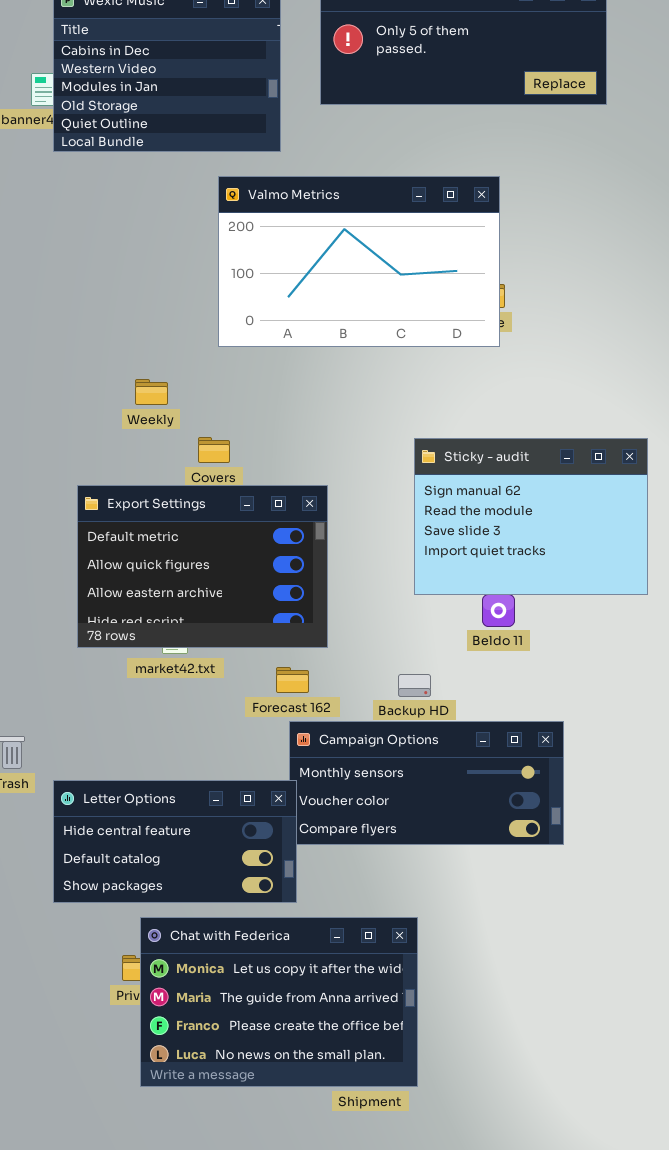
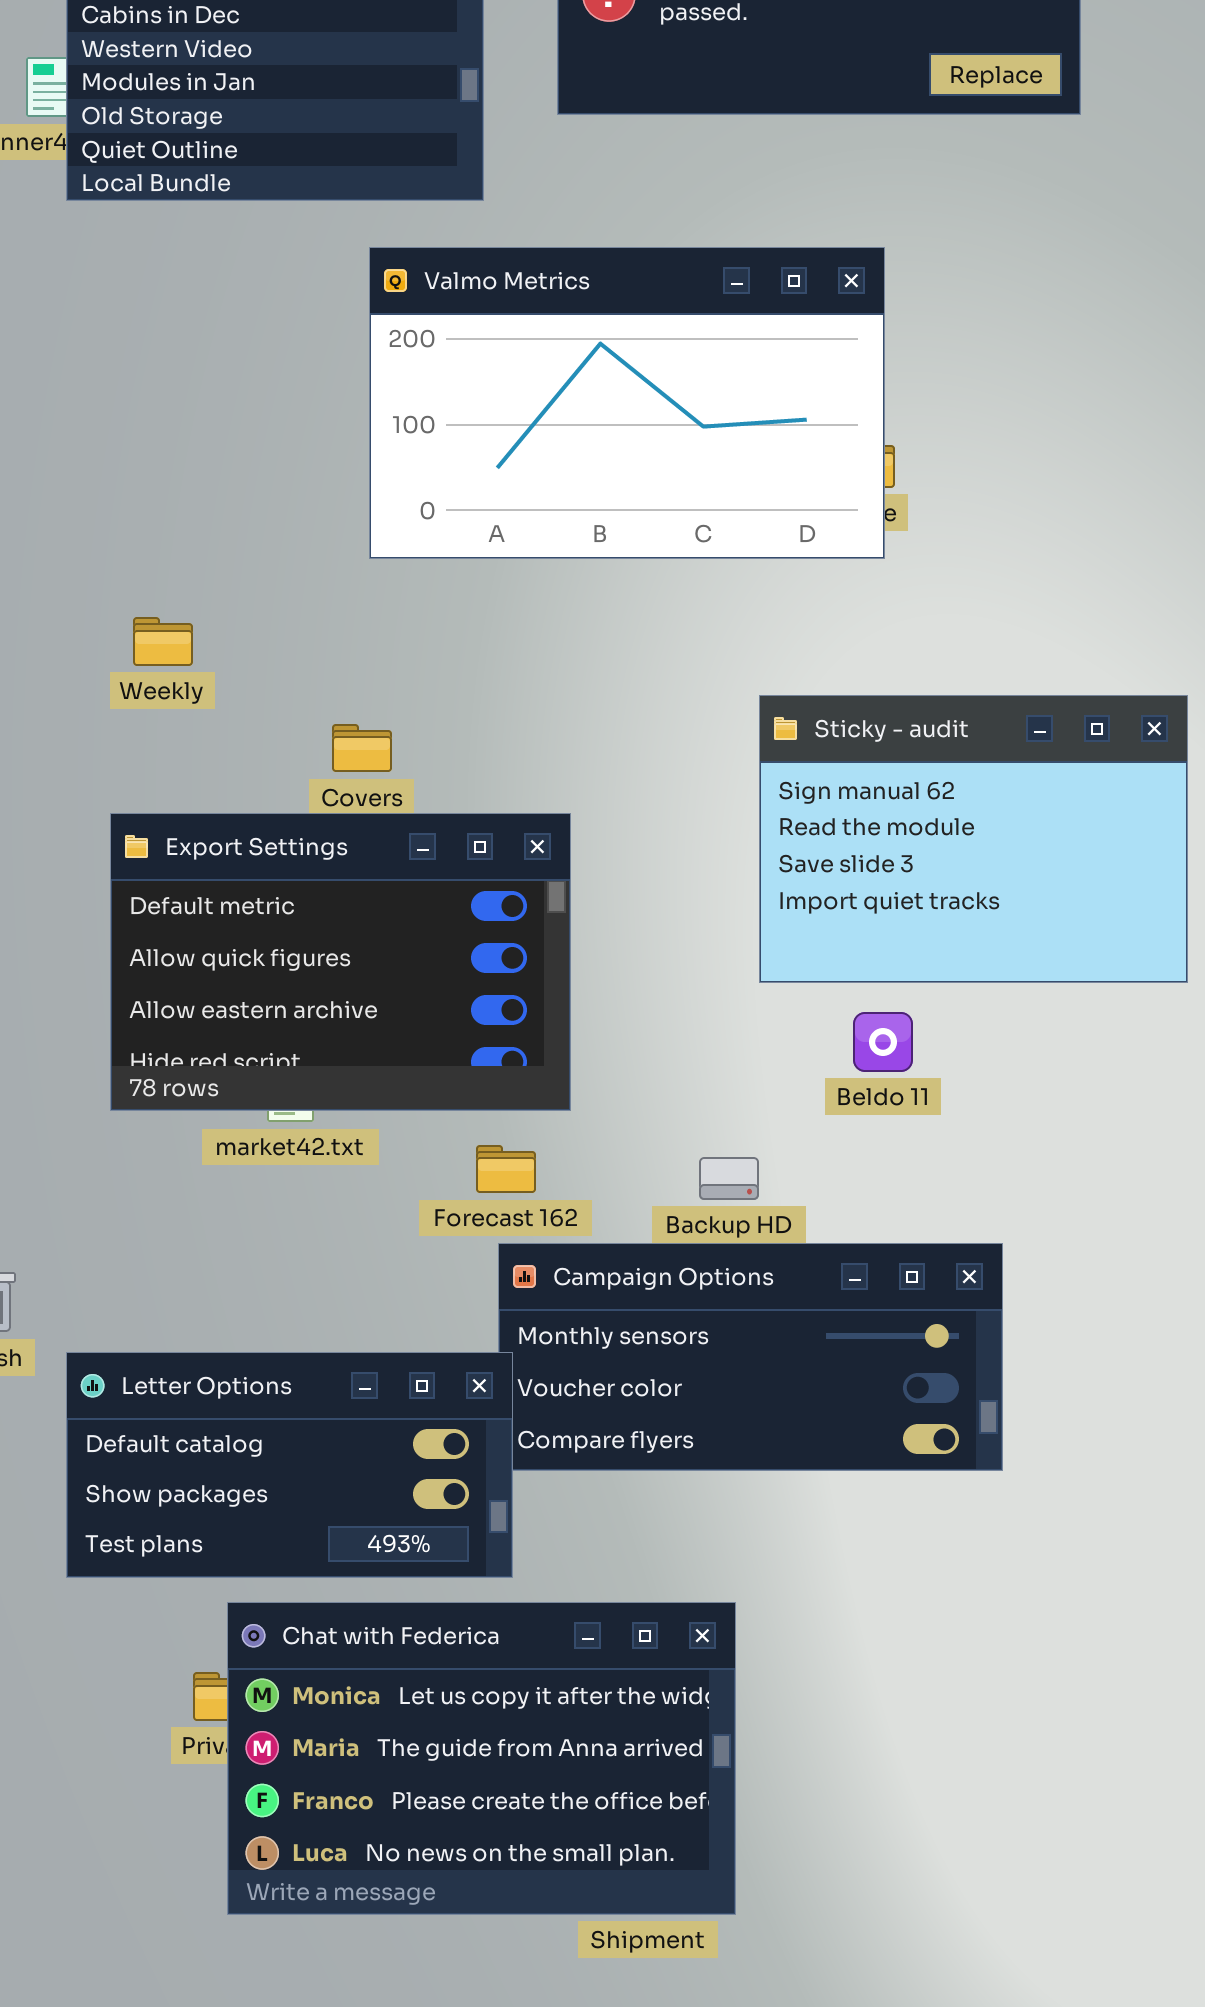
Weekly: [135,379,168,405] -> [133,617,193,666], moved
Sticky - audit: [414,438,648,595] -> [759,695,1188,983], moved
Letter Options: [53,780,297,903] -> [66,1352,513,1578], scrolled down 1 row

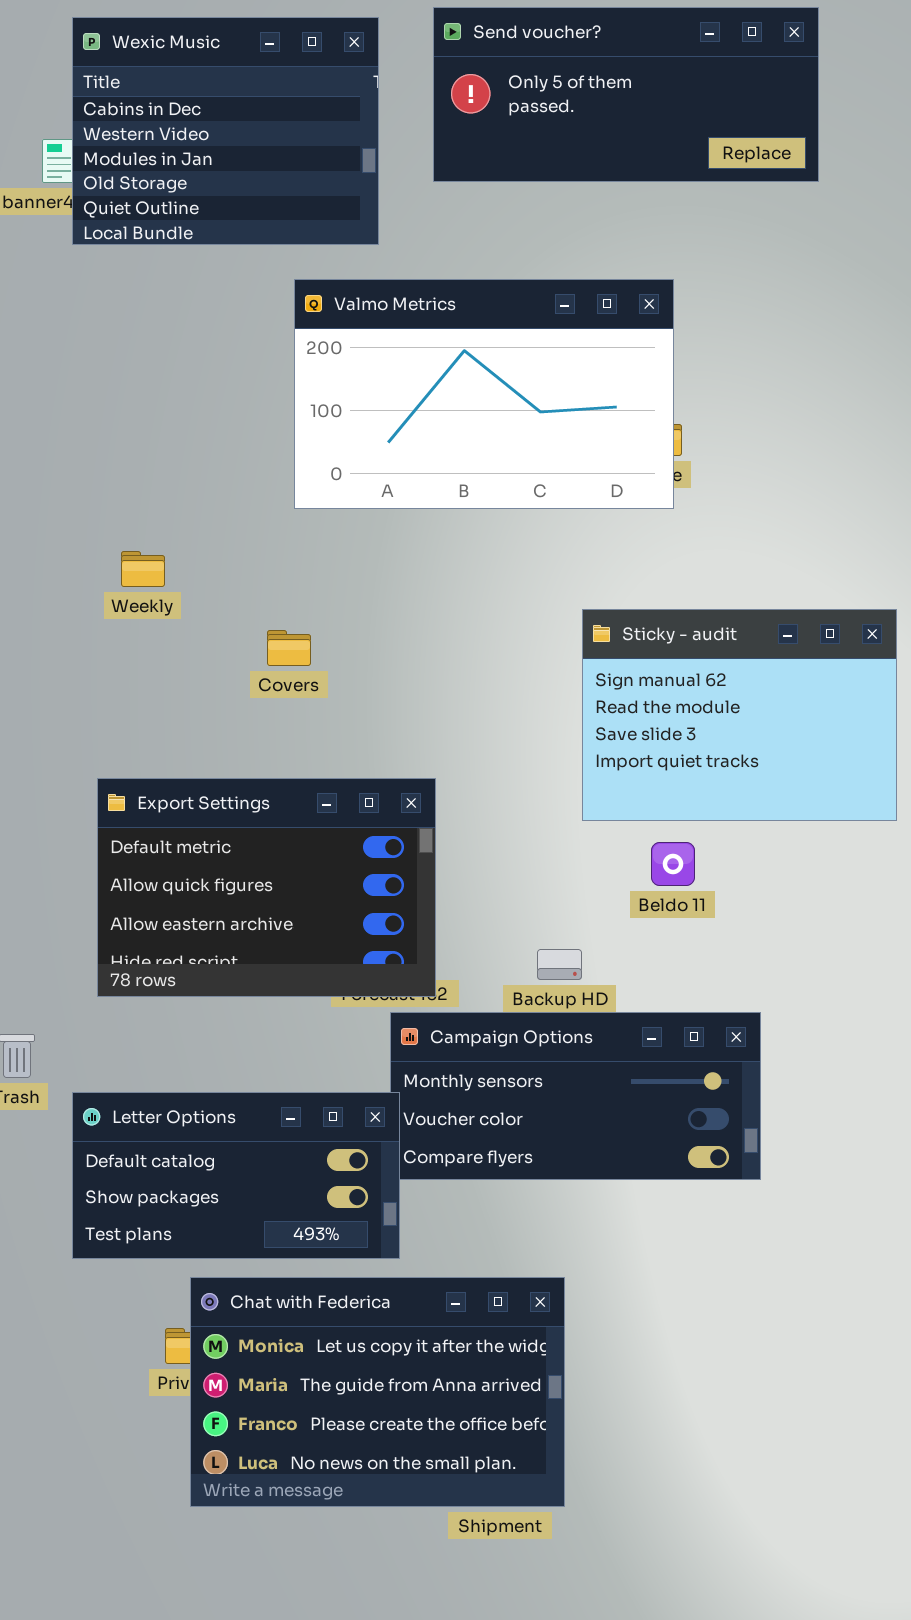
Export Settings: [110,813,571,1111] -> [97,778,436,997], moved

